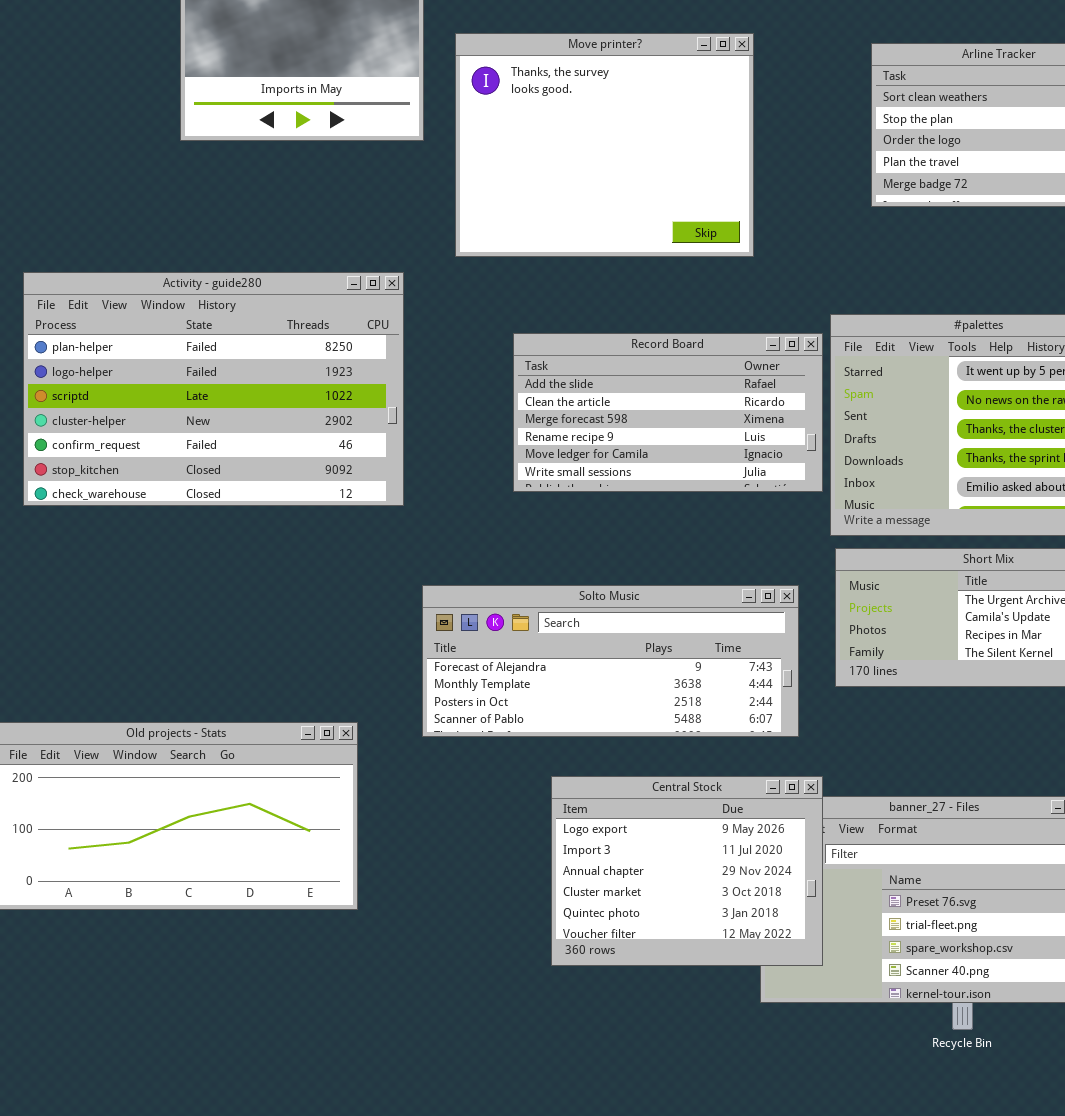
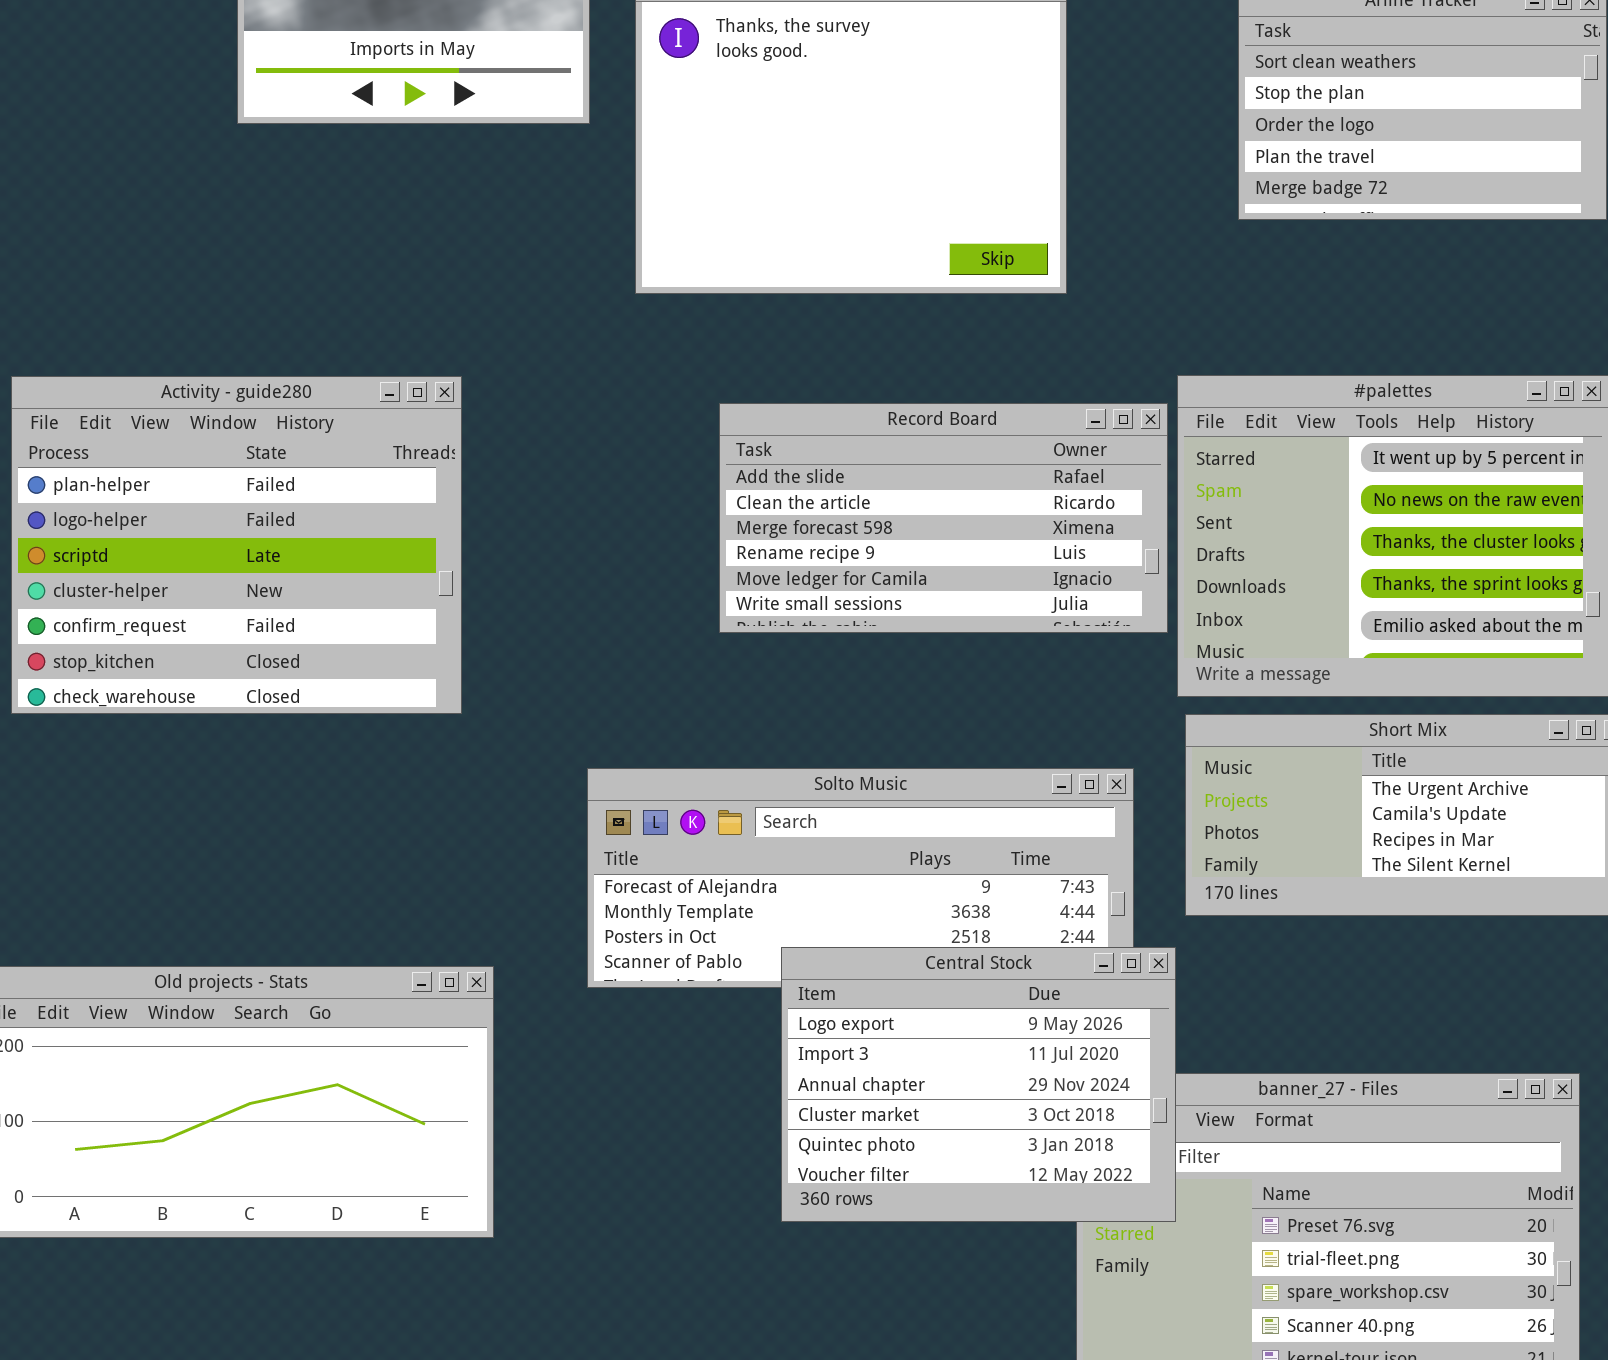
Activity - guide280: [23,272,404,506] -> [11,376,462,714], moved, resized
Central Stock: [551,776,823,966] -> [781,947,1176,1222], moved

